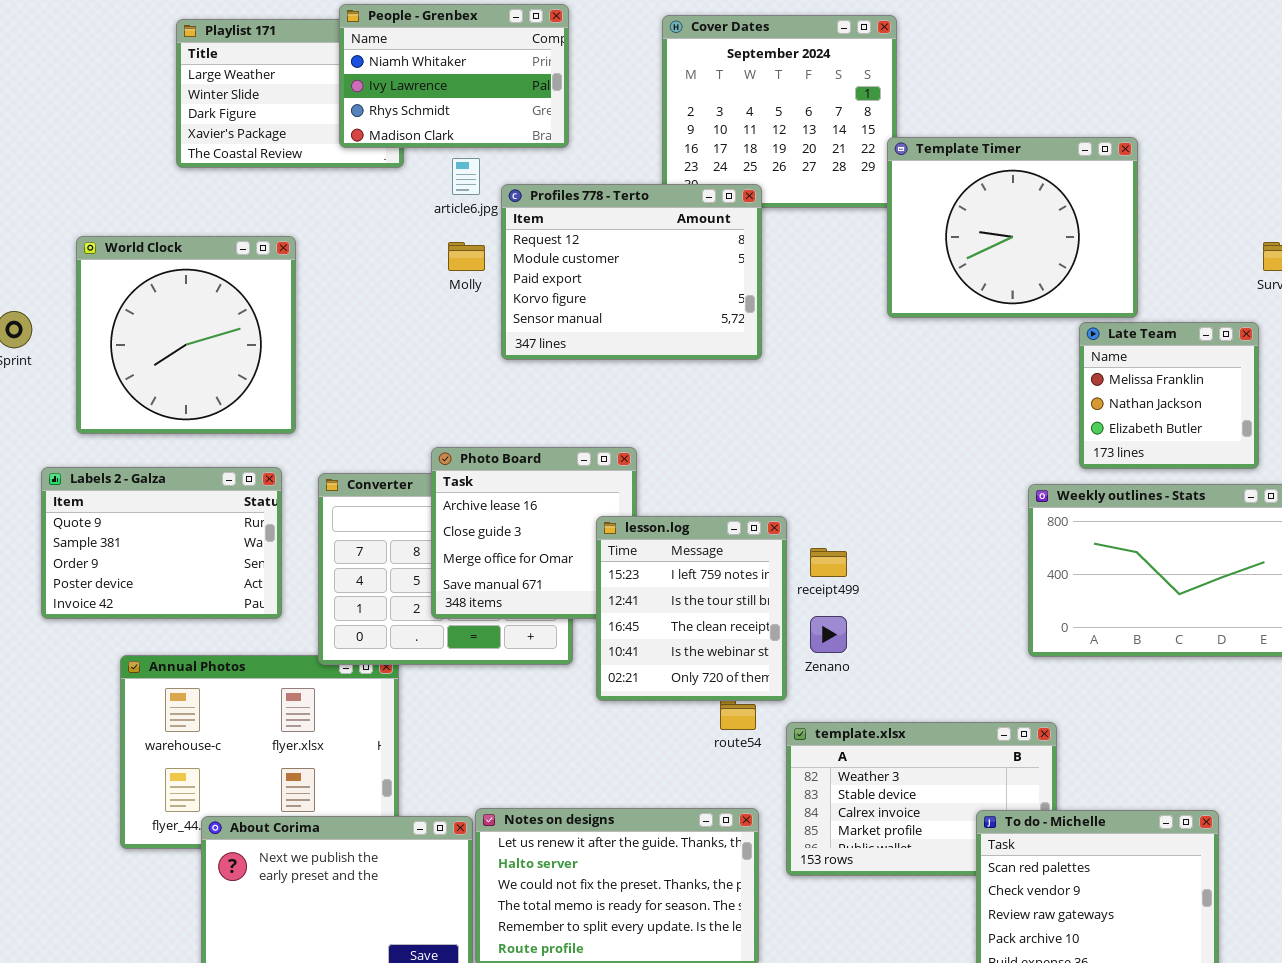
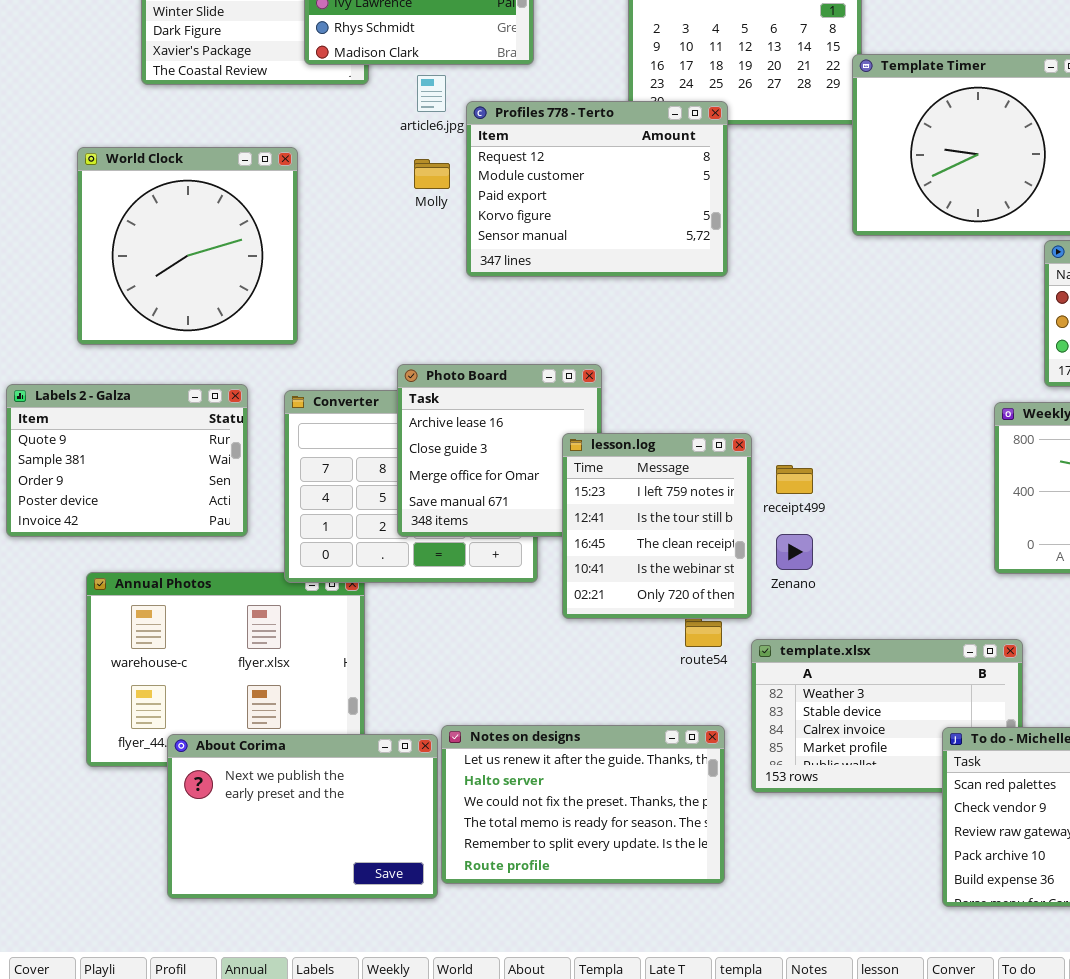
World Clock: [76,236,296,434] -> [77,147,298,345], moved

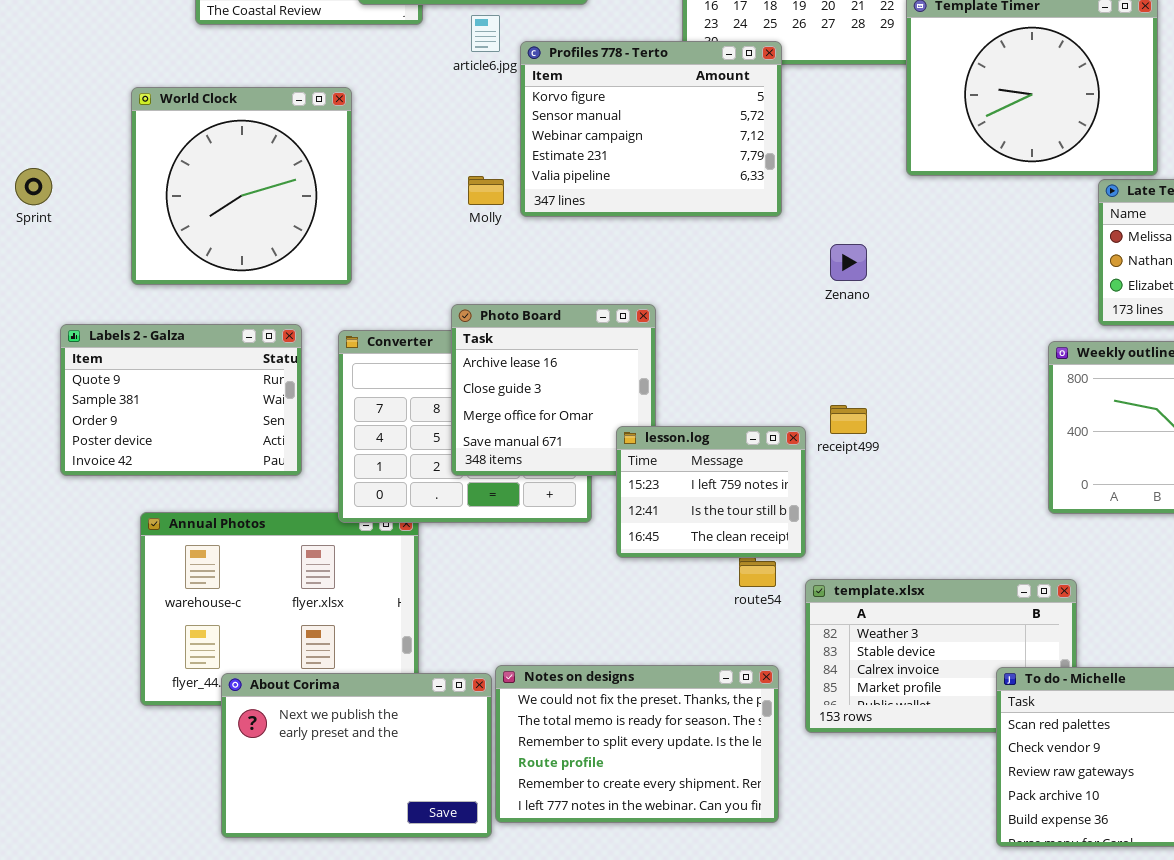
Profiles 778 - Terto: [466,101,728,277] -> [520,41,782,217], scrolled down 3 rows
Molly: [414,159,450,189] -> [468,176,504,205], moved
lesson.log: [562,433,752,619] -> [616,426,806,558], resized
Zenano: [776,534,813,570] -> [830,244,867,281], moved
Notes on designs: [441,725,725,884] -> [495,665,779,823], scrolled down 2 rows

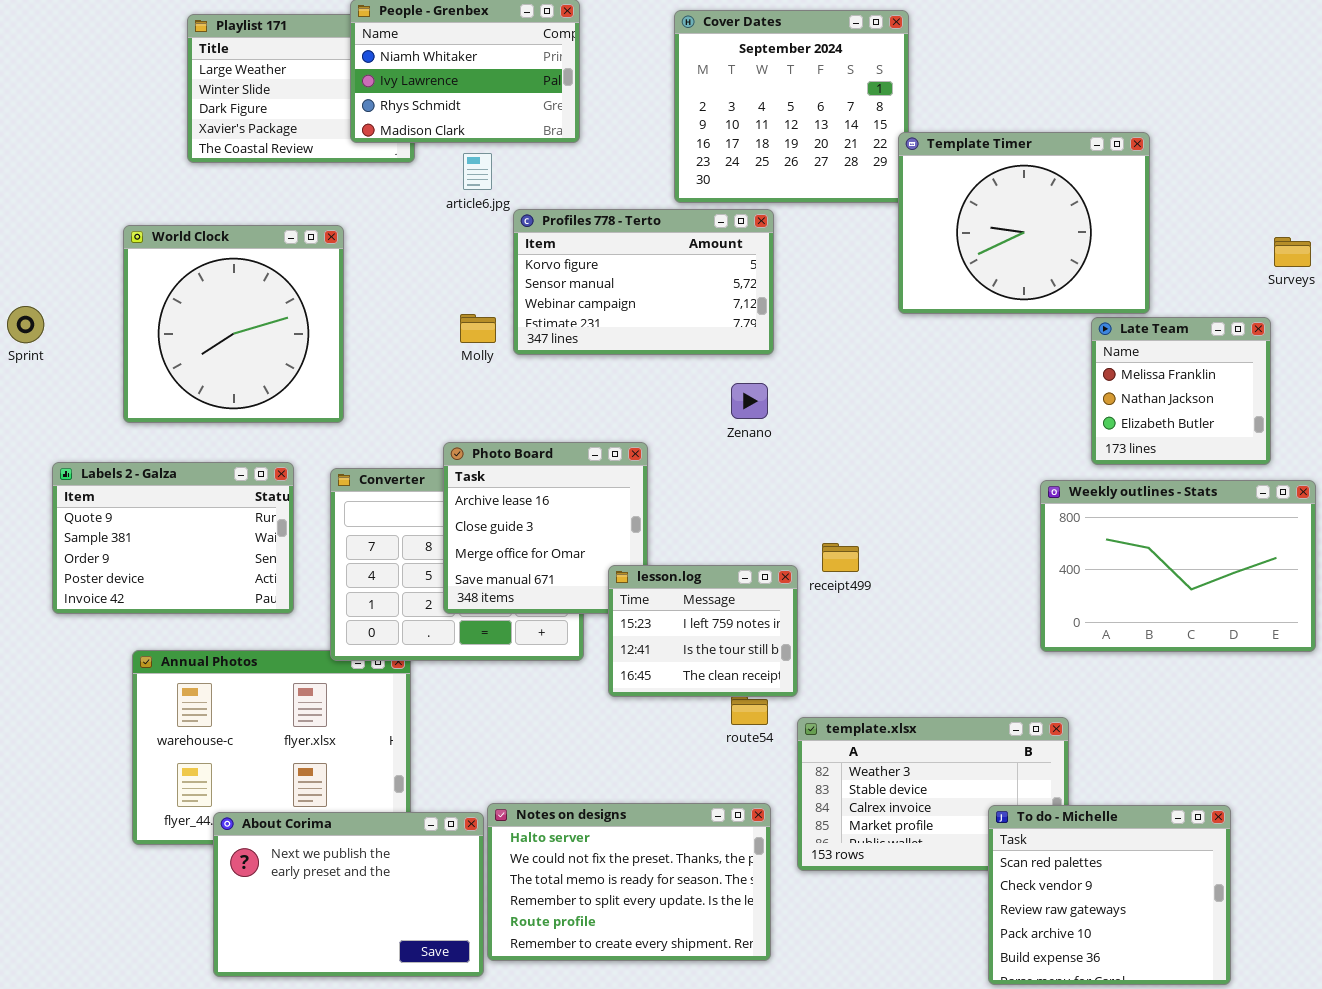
Profiles 778 - Terto: [520,41,782,217] -> [513,209,774,355], resized
Zenano: [830,244,867,281] -> [731,383,768,419], moved
Notes on designs: [495,665,779,823] -> [487,803,771,961], scrolled up 1 row

